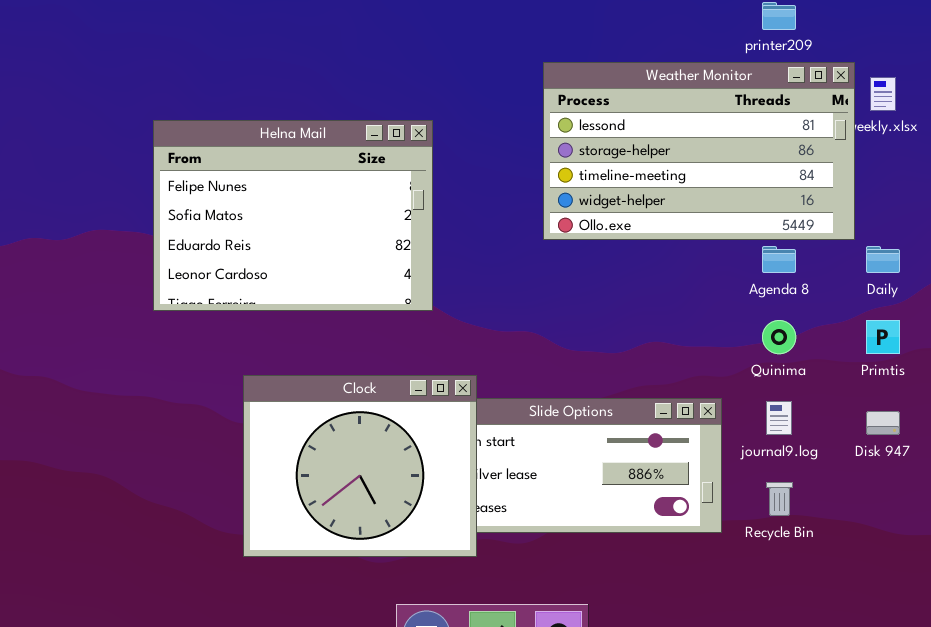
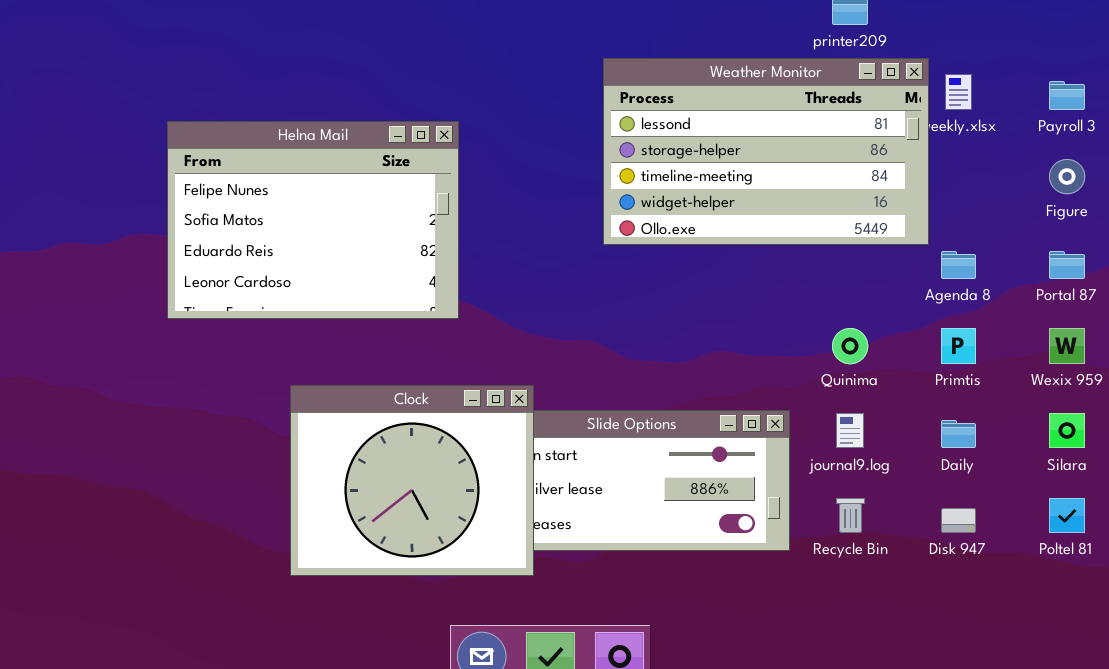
Helna Mail: [153,120,433,311] -> [167,121,459,319], moved
Agenda 8: [762,246,796,273] -> [941,251,976,279], moved
Daily: [866,246,900,273] -> [941,420,976,448], moved
Disk 947: [866,411,900,435] -> [941,508,976,533], moved

